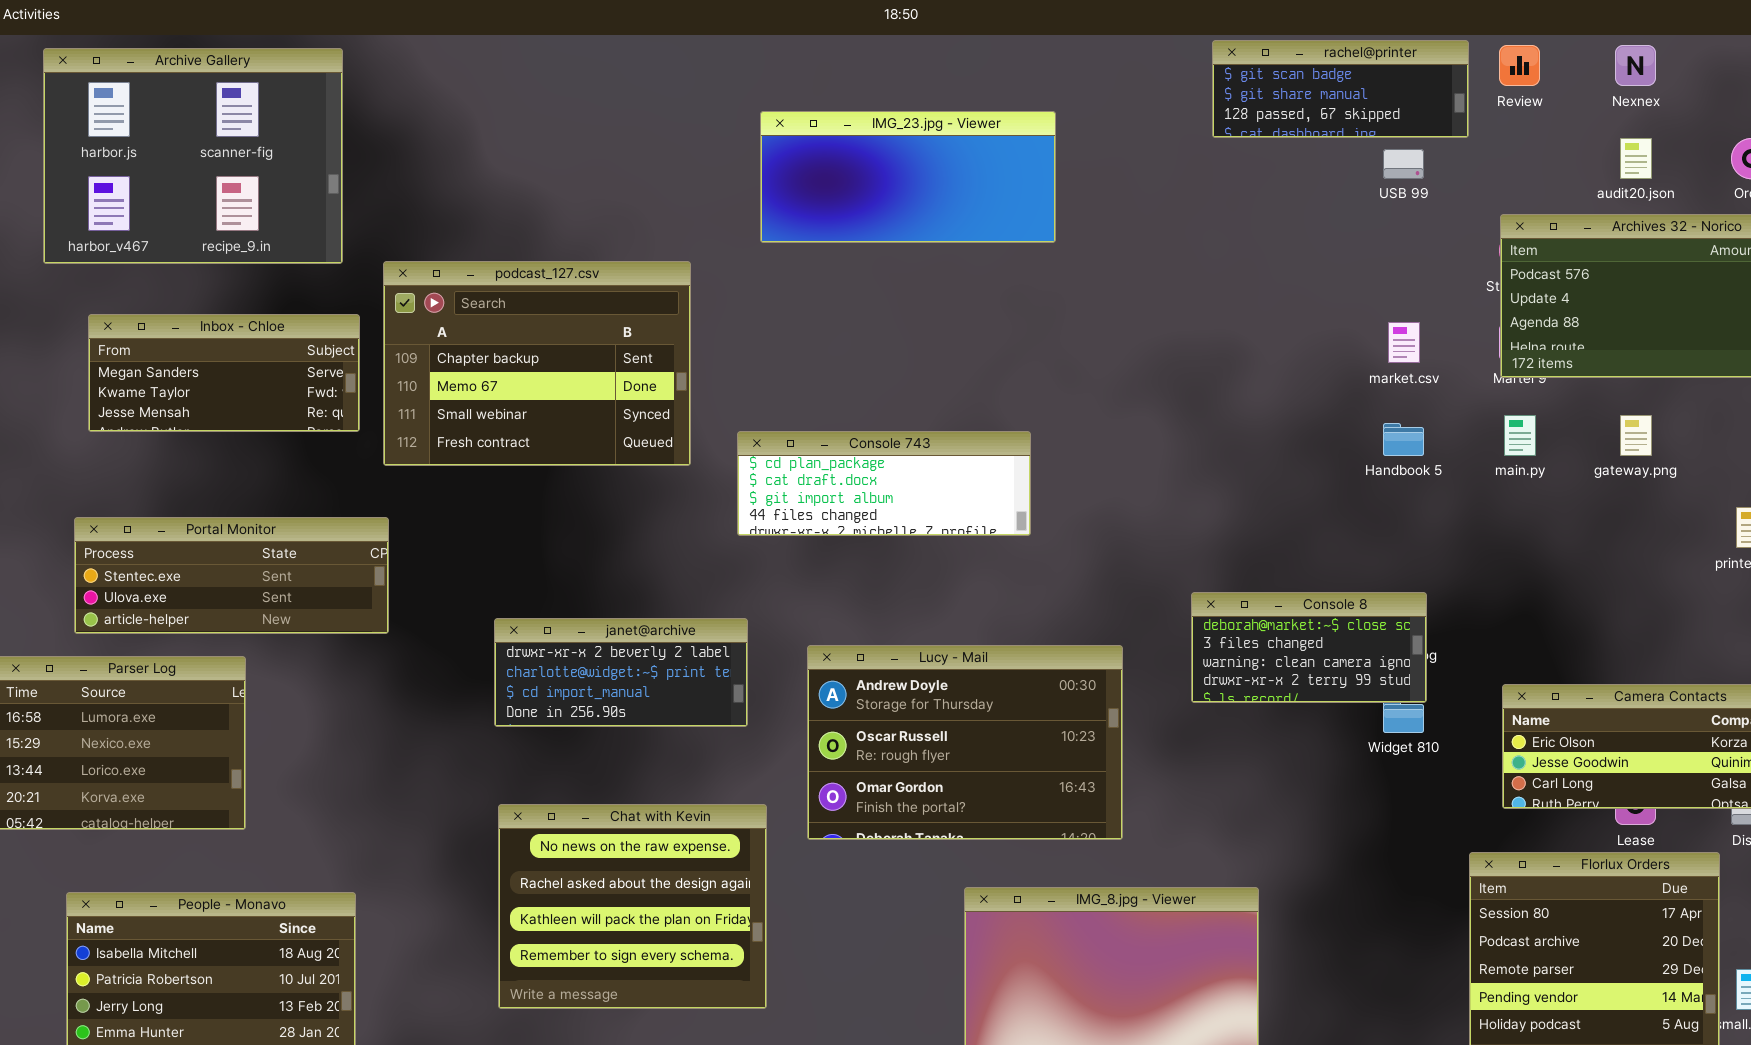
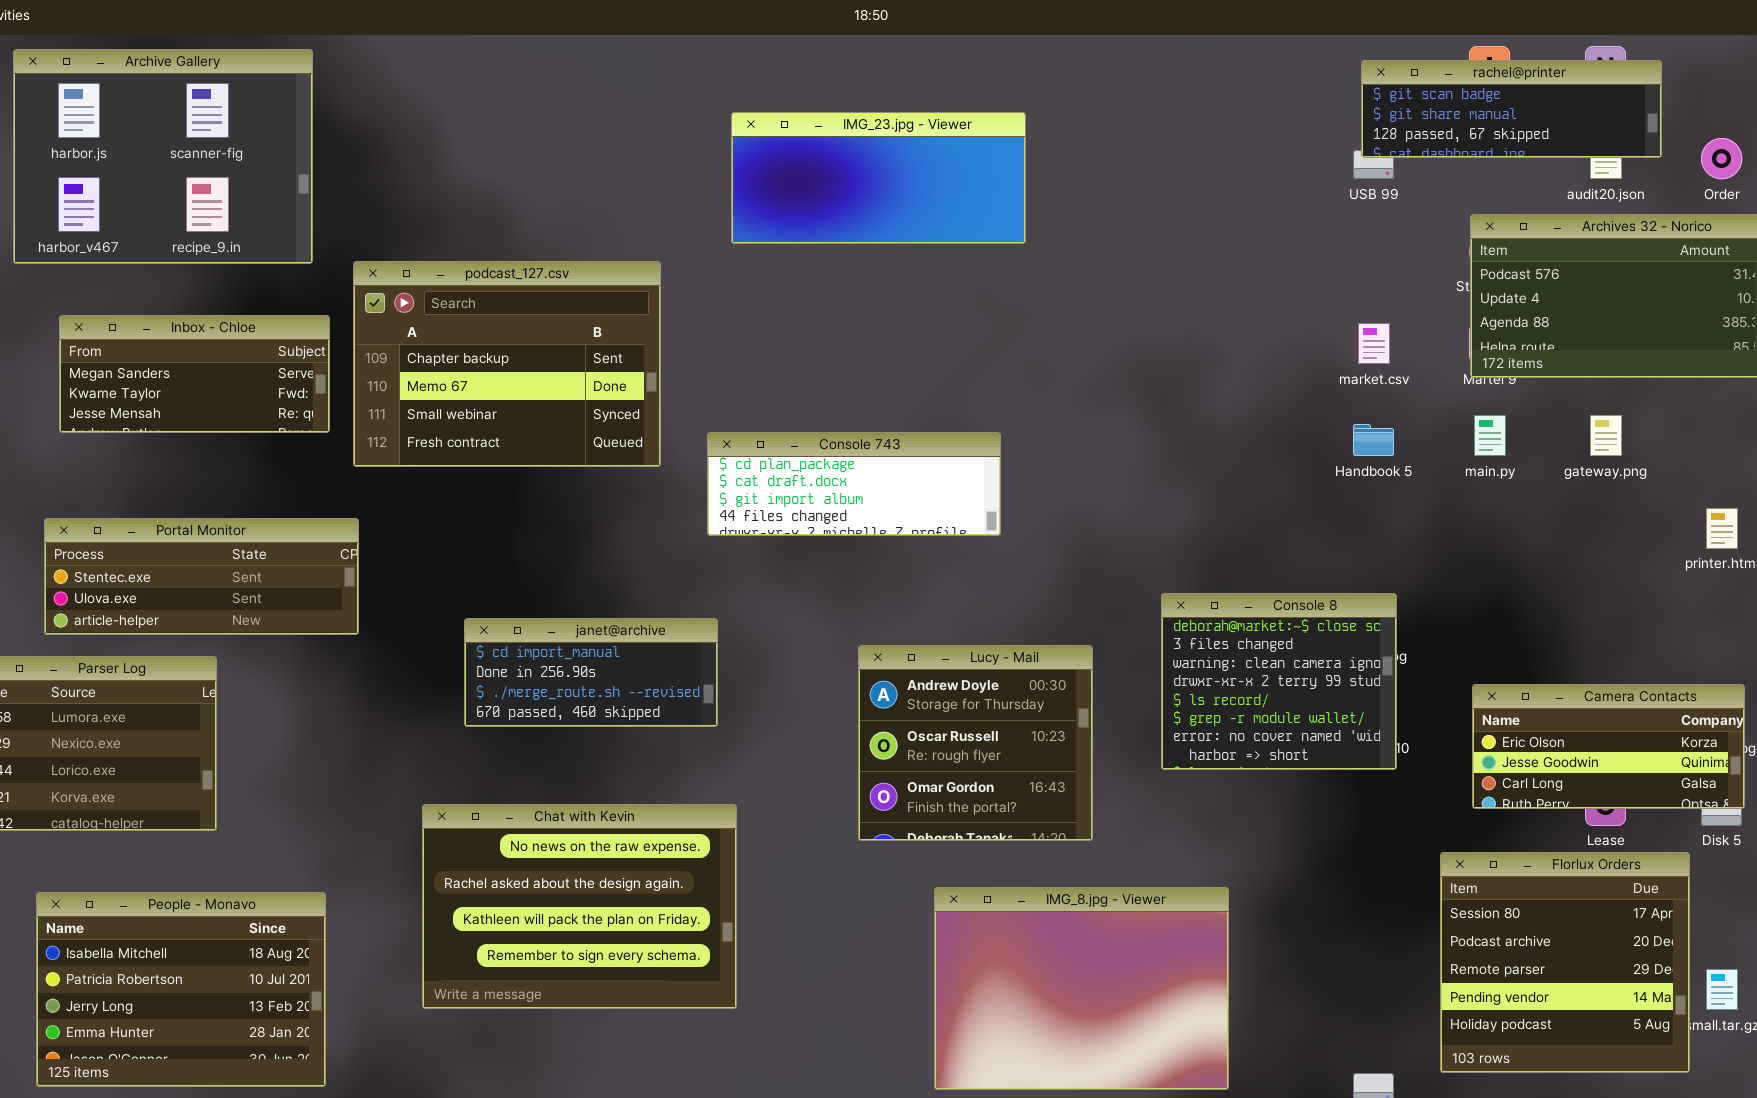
rachel@printer: [1212,40,1469,138] -> [1361,60,1662,158], moved, resized
Console 8: [1191,592,1427,703] -> [1161,593,1397,770], resized
janet@archive: [494,618,748,727] -> [464,618,718,727], scrolled down 2 rows
Lucy - Mail: [807,645,1123,840] -> [858,645,1093,841], resized
Chat with Kevin: [498,804,767,1009] -> [422,804,737,1009], resized

